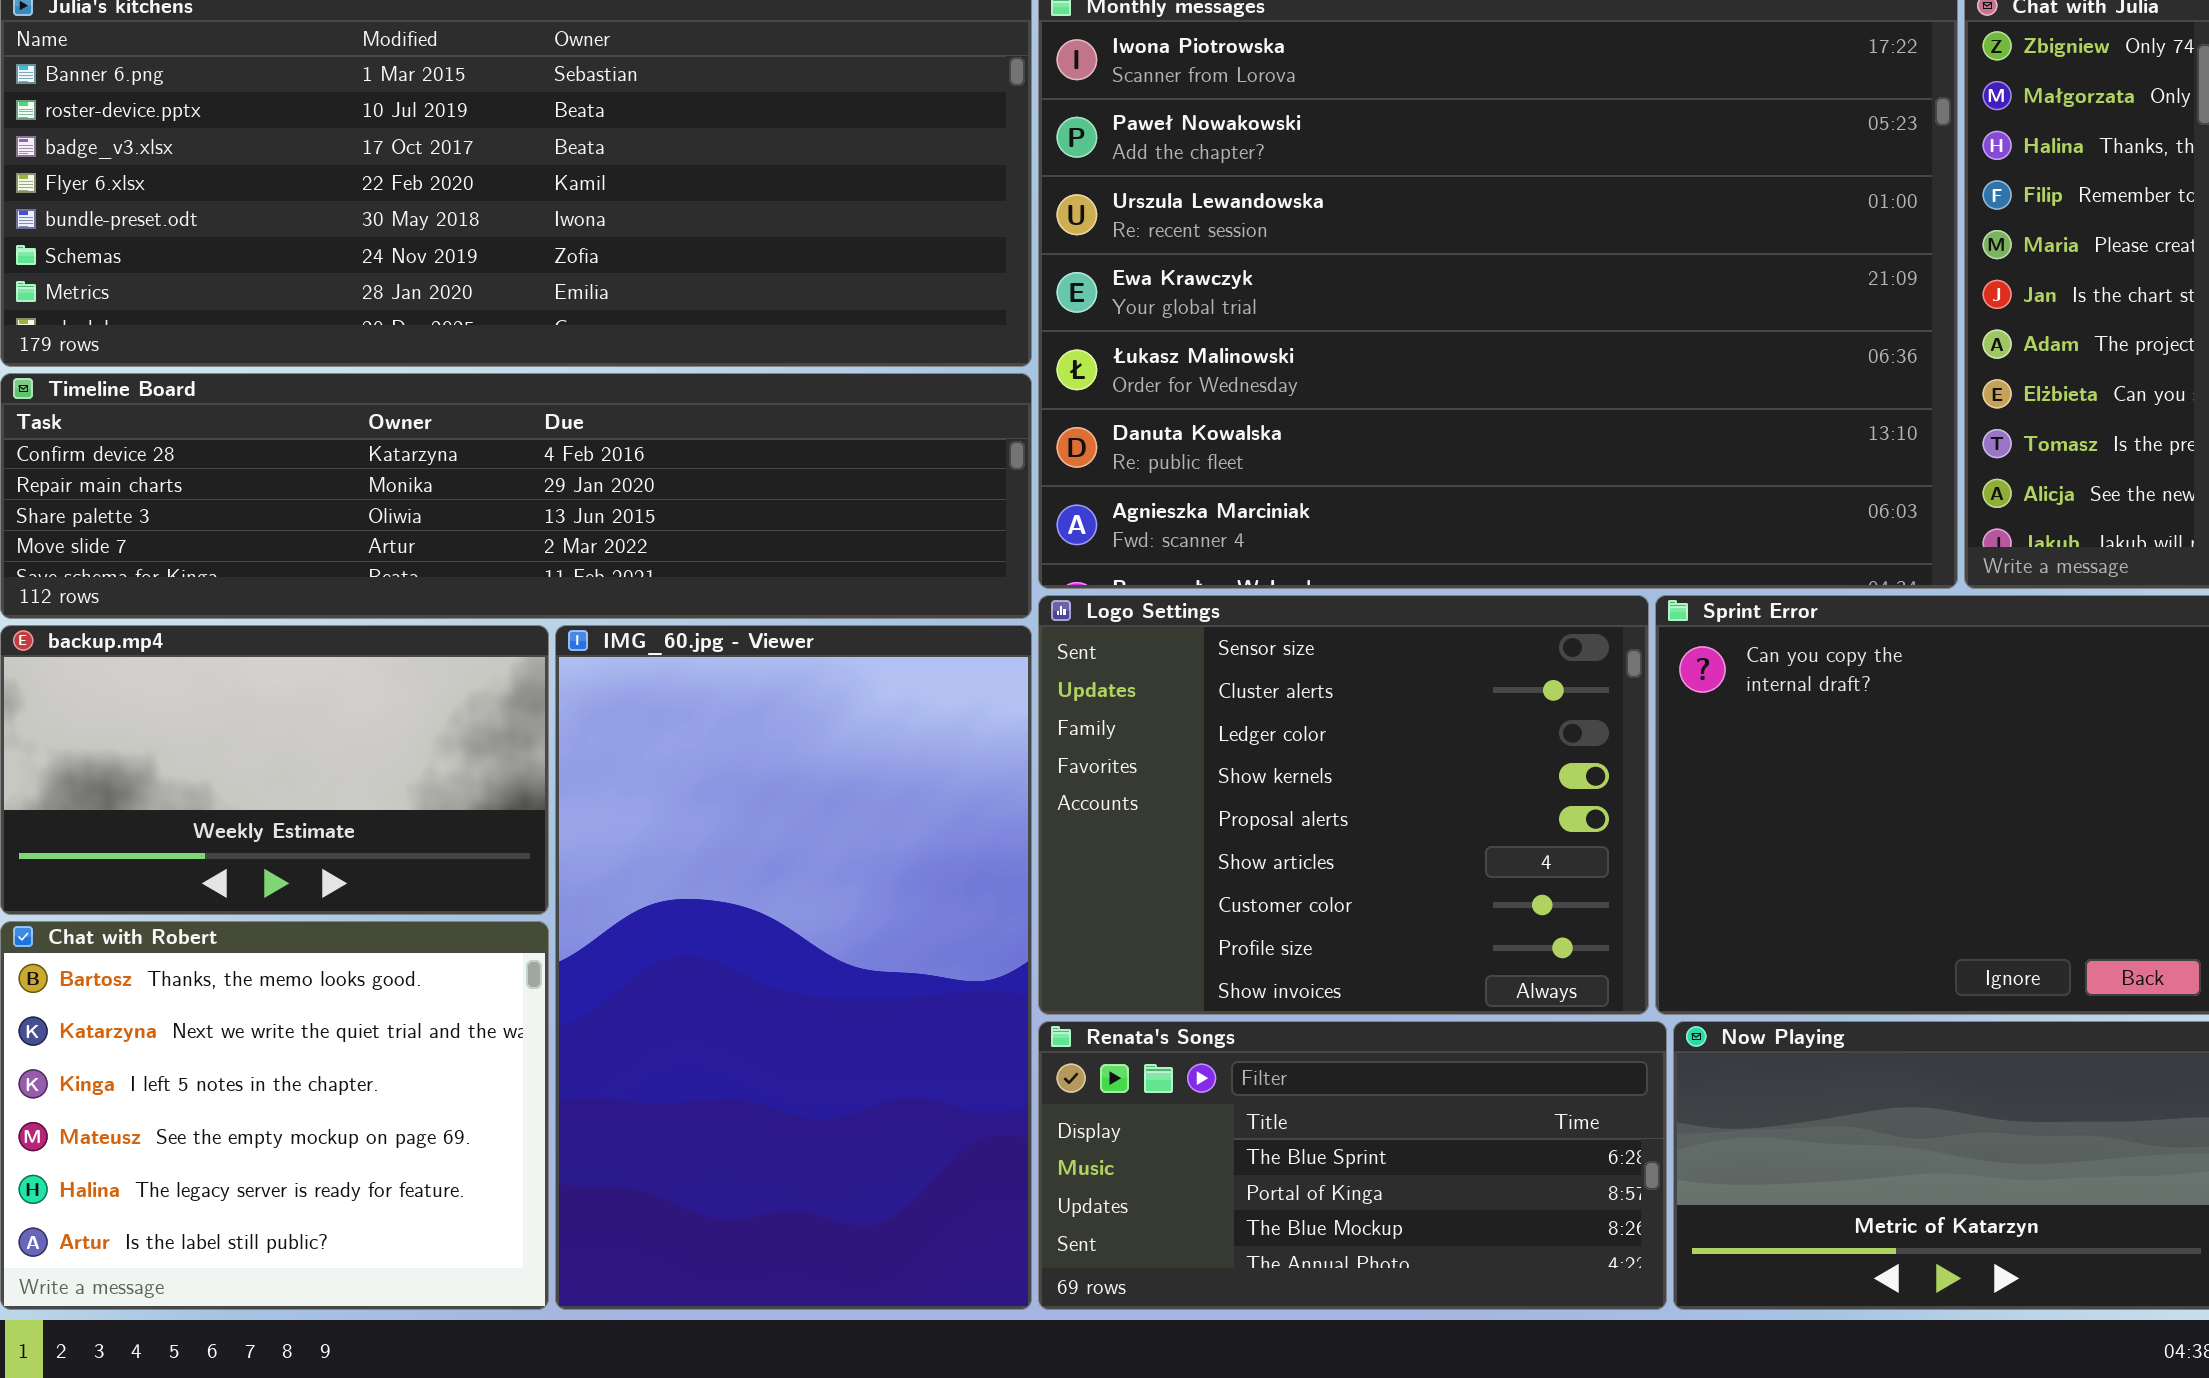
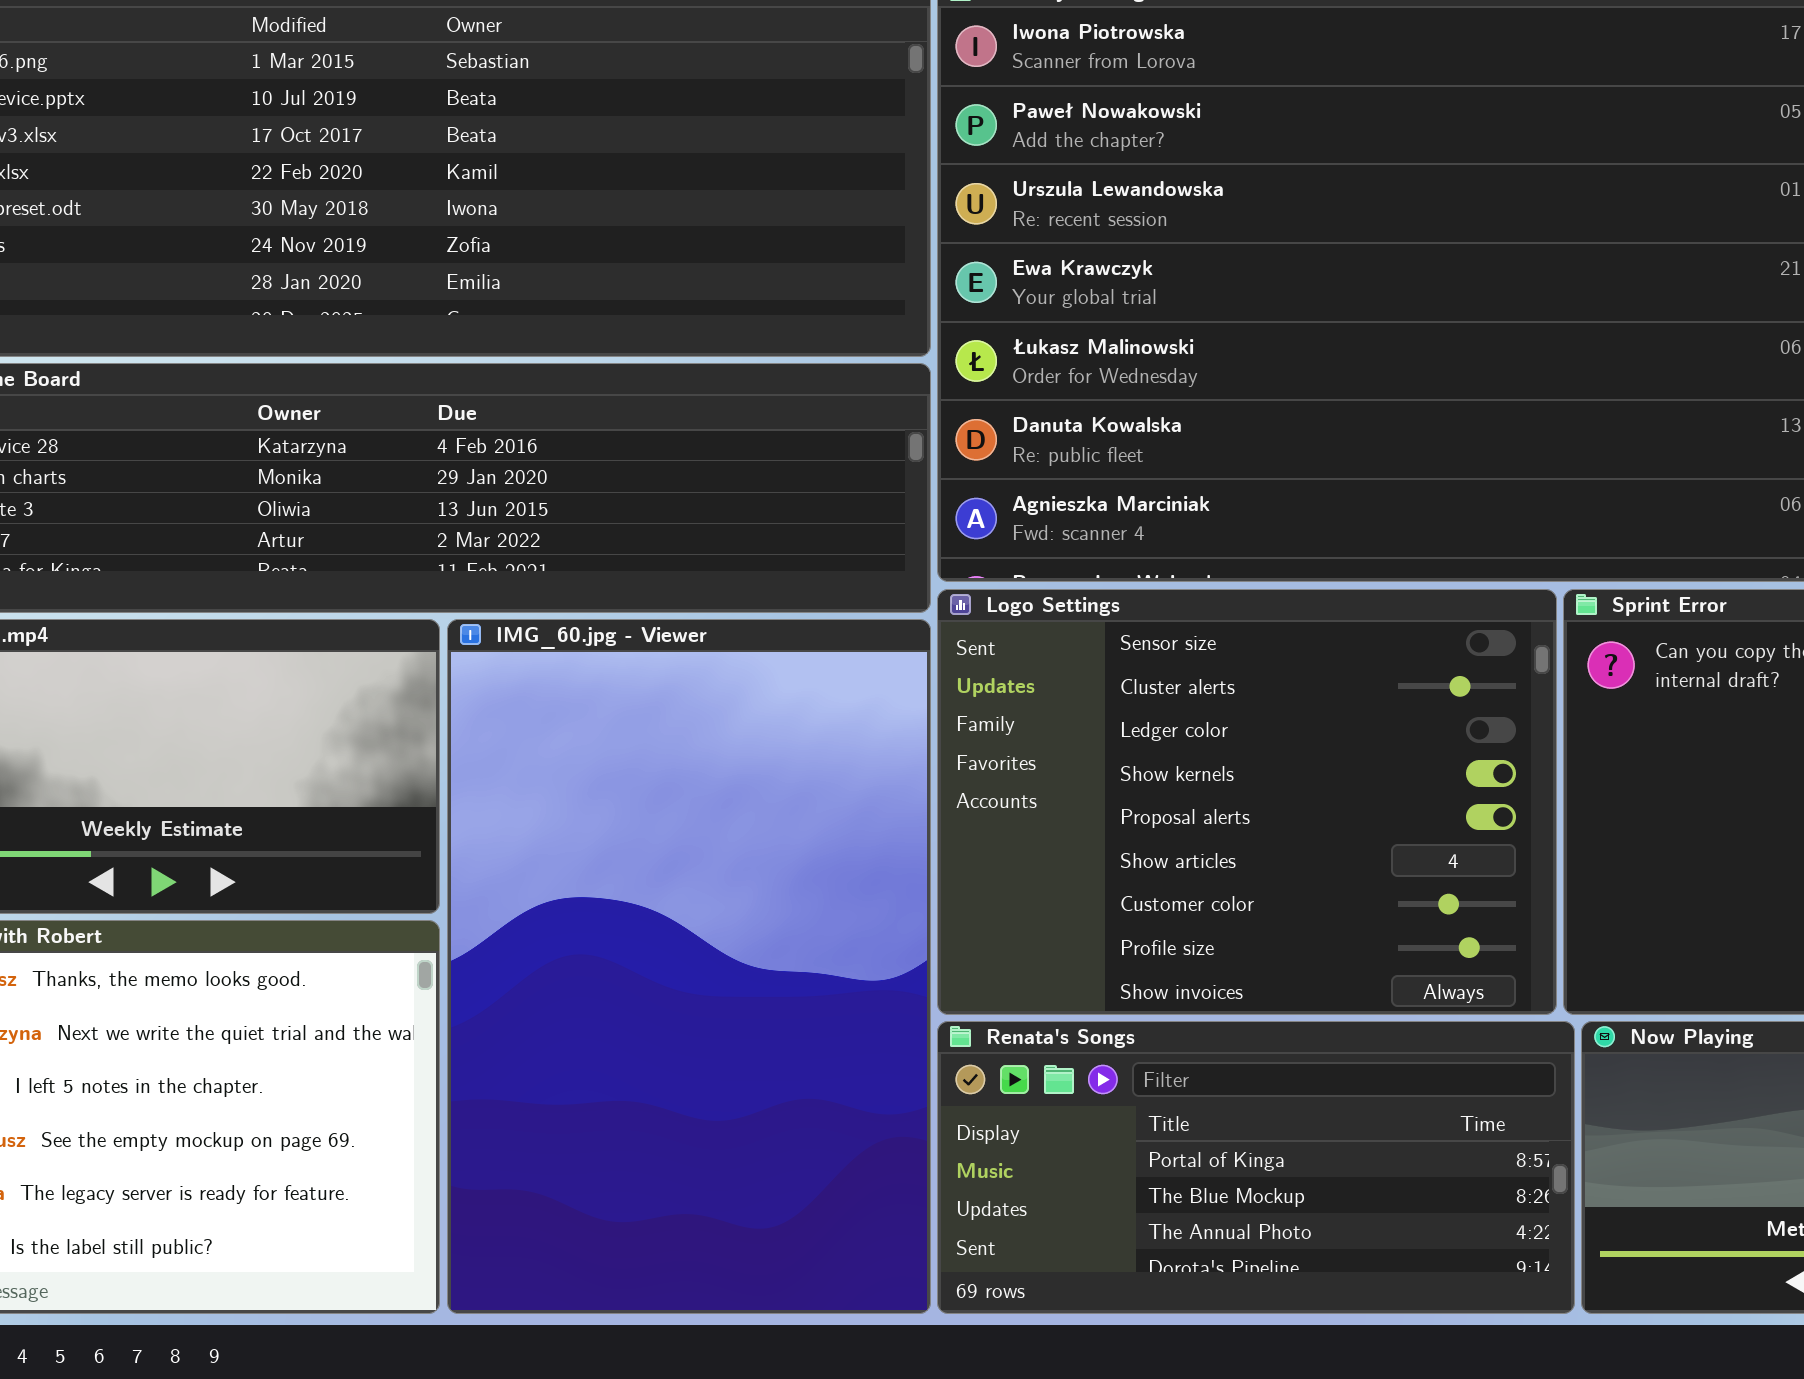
Renata's Songs: [1038,1021,1667,1310] -> [937,1021,1575,1314], scrolled down 1 row

